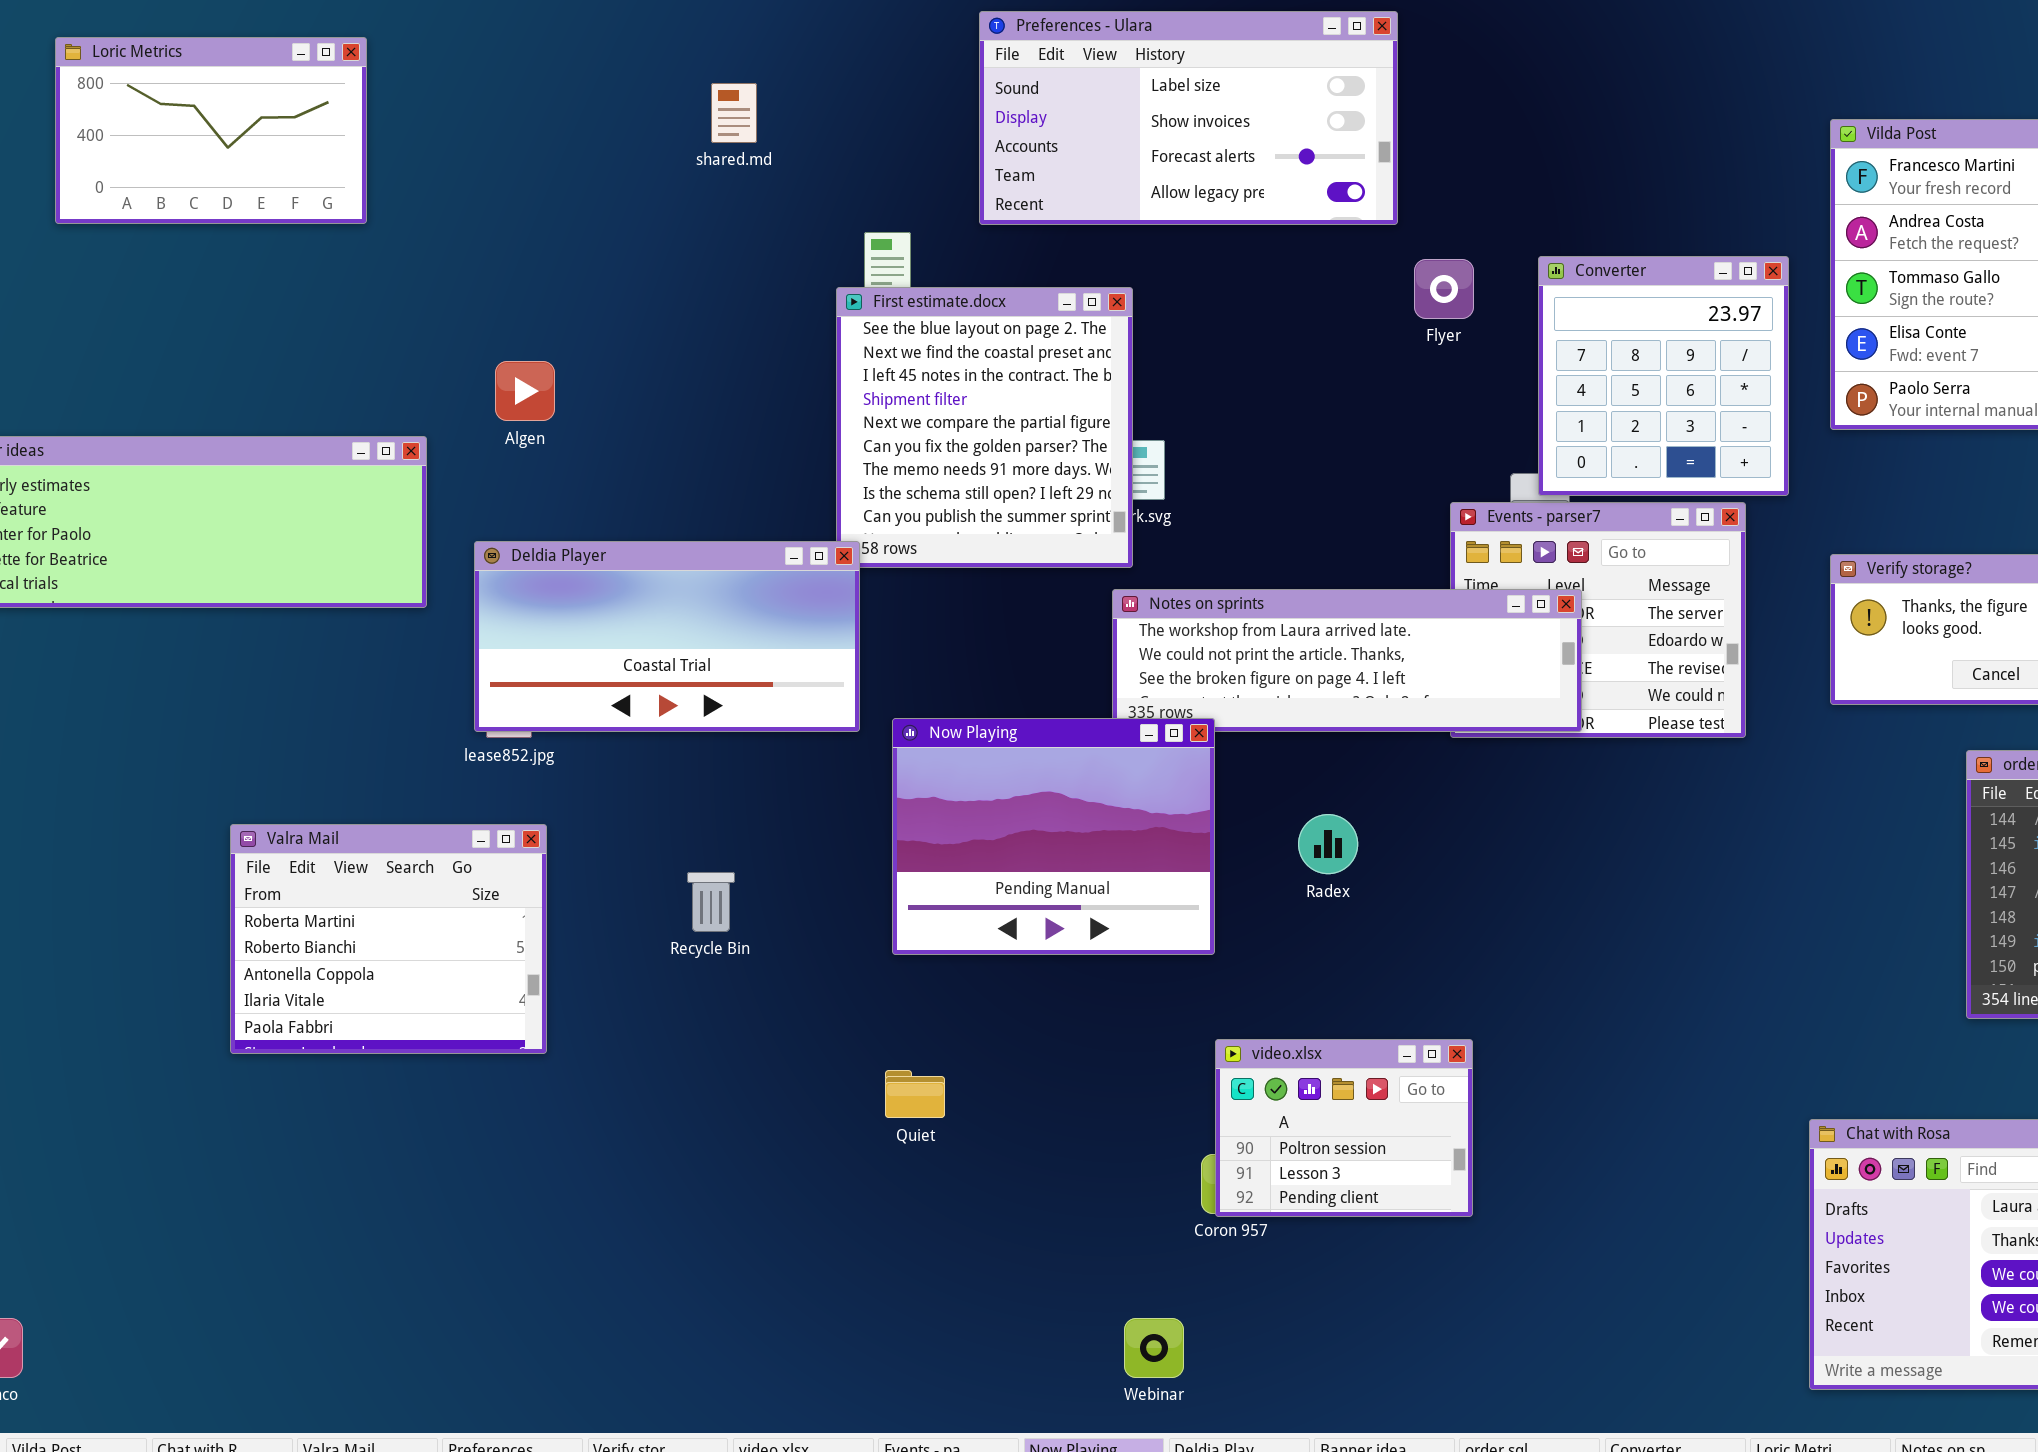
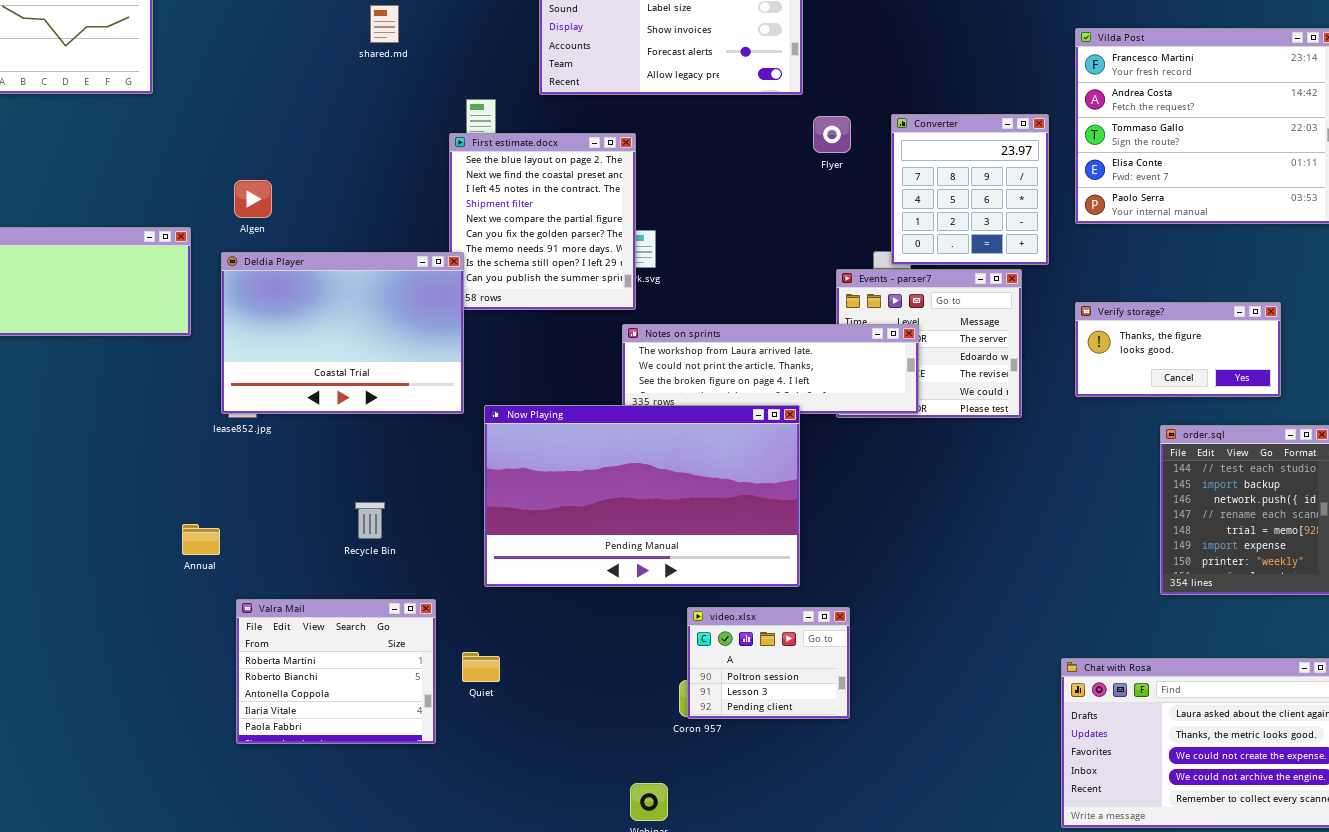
Deldia Player: [474,541,860,732] -> [221,252,464,414], resized
Now Playing: [892,718,1215,955] -> [484,405,800,587], resized
Valra Mail: [230,824,547,1054] -> [236,599,436,744], moved
Quiet: [885,1070,945,1118] -> [462,652,500,682], moved

